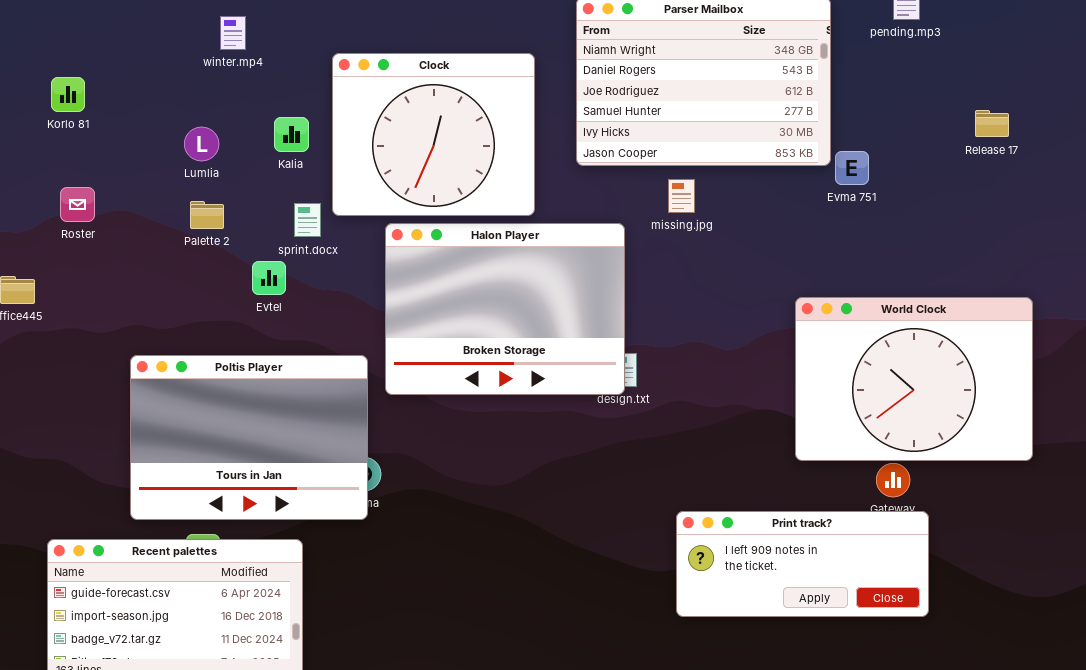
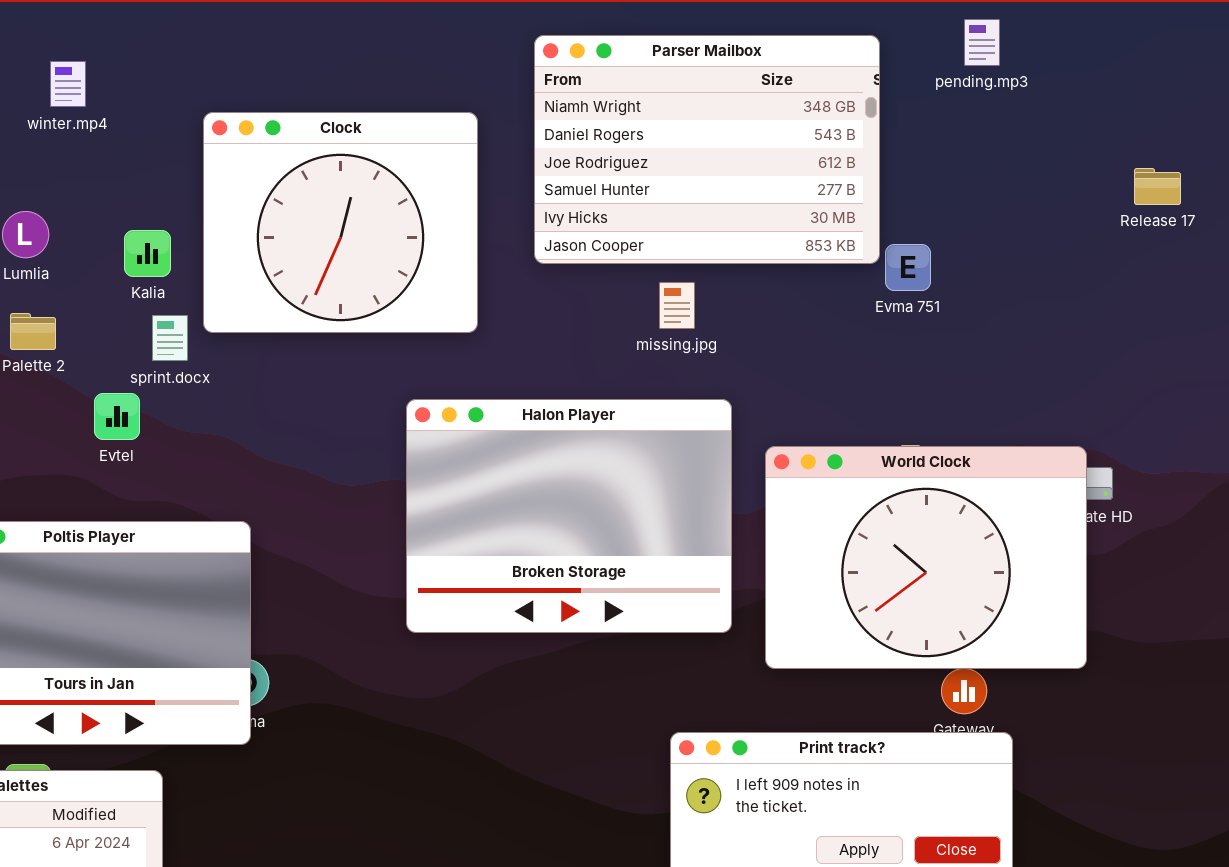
Release 17: [975,110,1009,137] -> [1134,168,1181,205], moved
Kalia: [274,117,309,152] -> [124,230,171,277], moved
Halon Player: [385,223,625,395] -> [406,399,732,633], moved
World Clock: [795,297,1033,461] -> [765,446,1087,669], moved

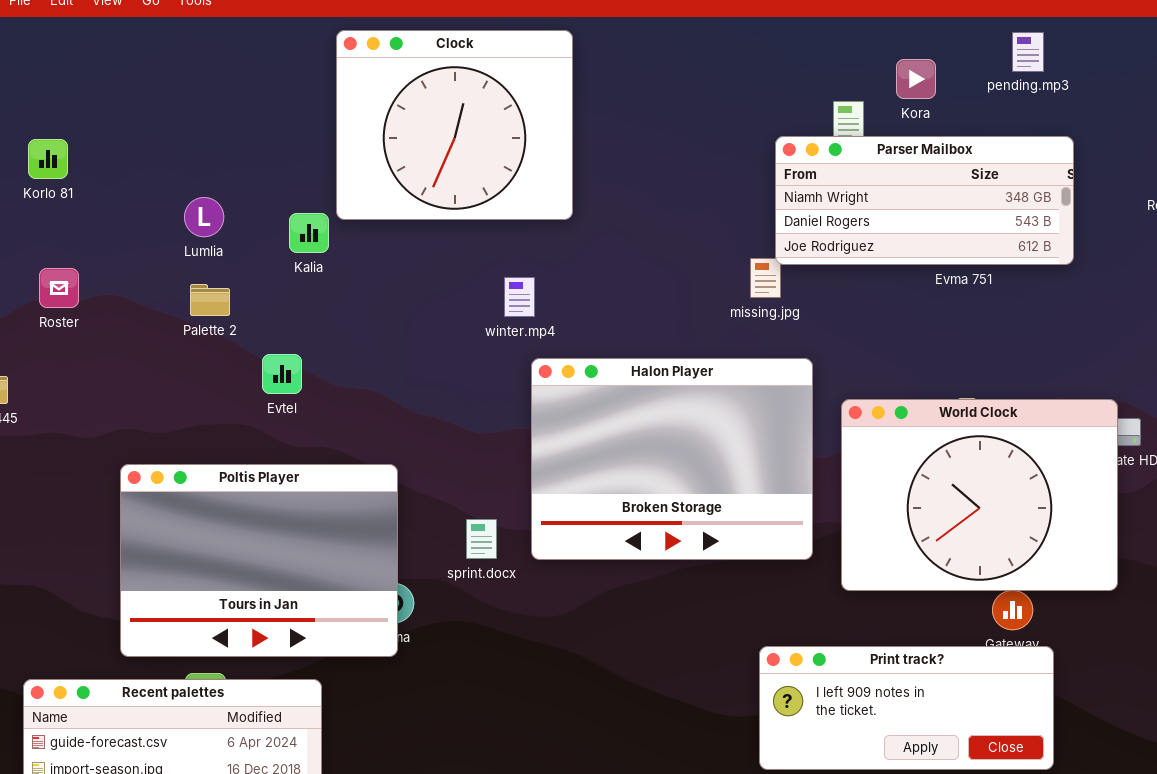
Parser Mailbox: [534,35,880,264] -> [775,136,1074,265], moved, resized
winter.mp4: [50,61,86,107] -> [504,277,535,317], moved
Clock: [203,112,478,333] -> [336,30,573,220], moved
sprint.docx: [152,315,188,361] -> [466,519,497,559], moved

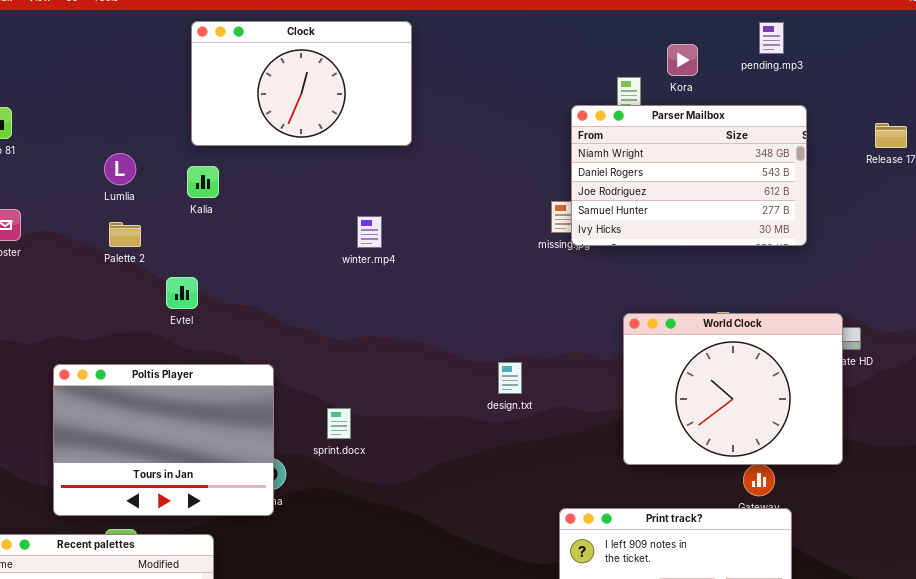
Clock: [336,30,573,220] -> [191,21,412,146], resized
Parser Mailbox: [775,136,1074,265] -> [571,105,807,246], resized
Halon Player: [531,358,813,560] -> none, closed

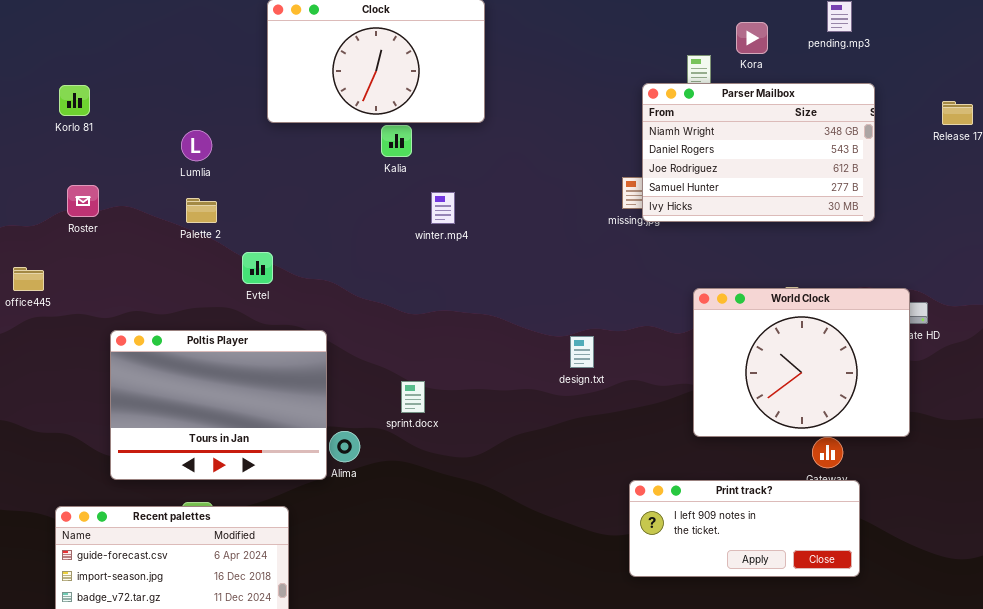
Kalia: [187,166,219,198] -> [381,125,412,157], moved
Poltis Player: [53,364,274,516] -> [110,330,327,480], moved

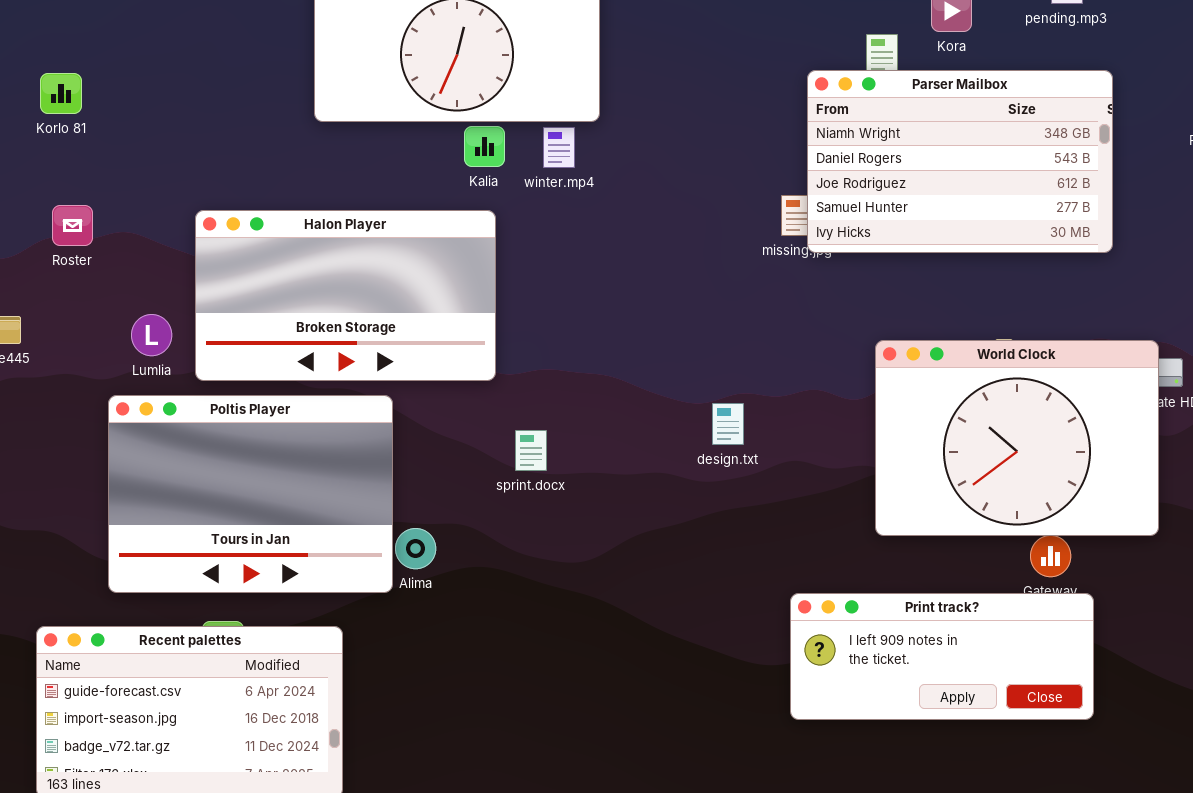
Lumlia: [181,130,212,161] -> [131,314,172,356], moved
Halon Player: none -> [195,210,496,381], opened
winter.mp4: [431,192,455,224] -> [543,127,575,168], moved
sprint.docx: [401,381,425,413] -> [515,430,547,471], moved

